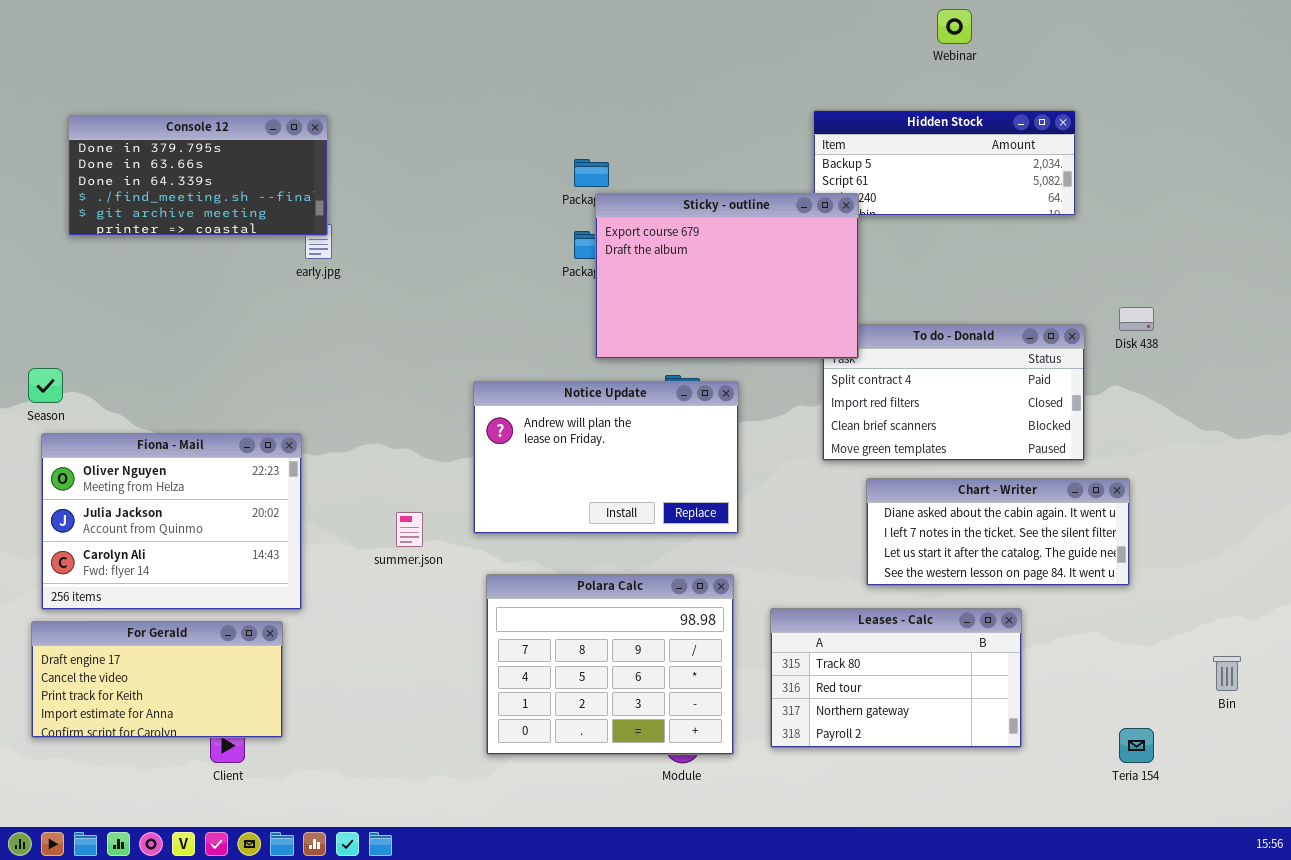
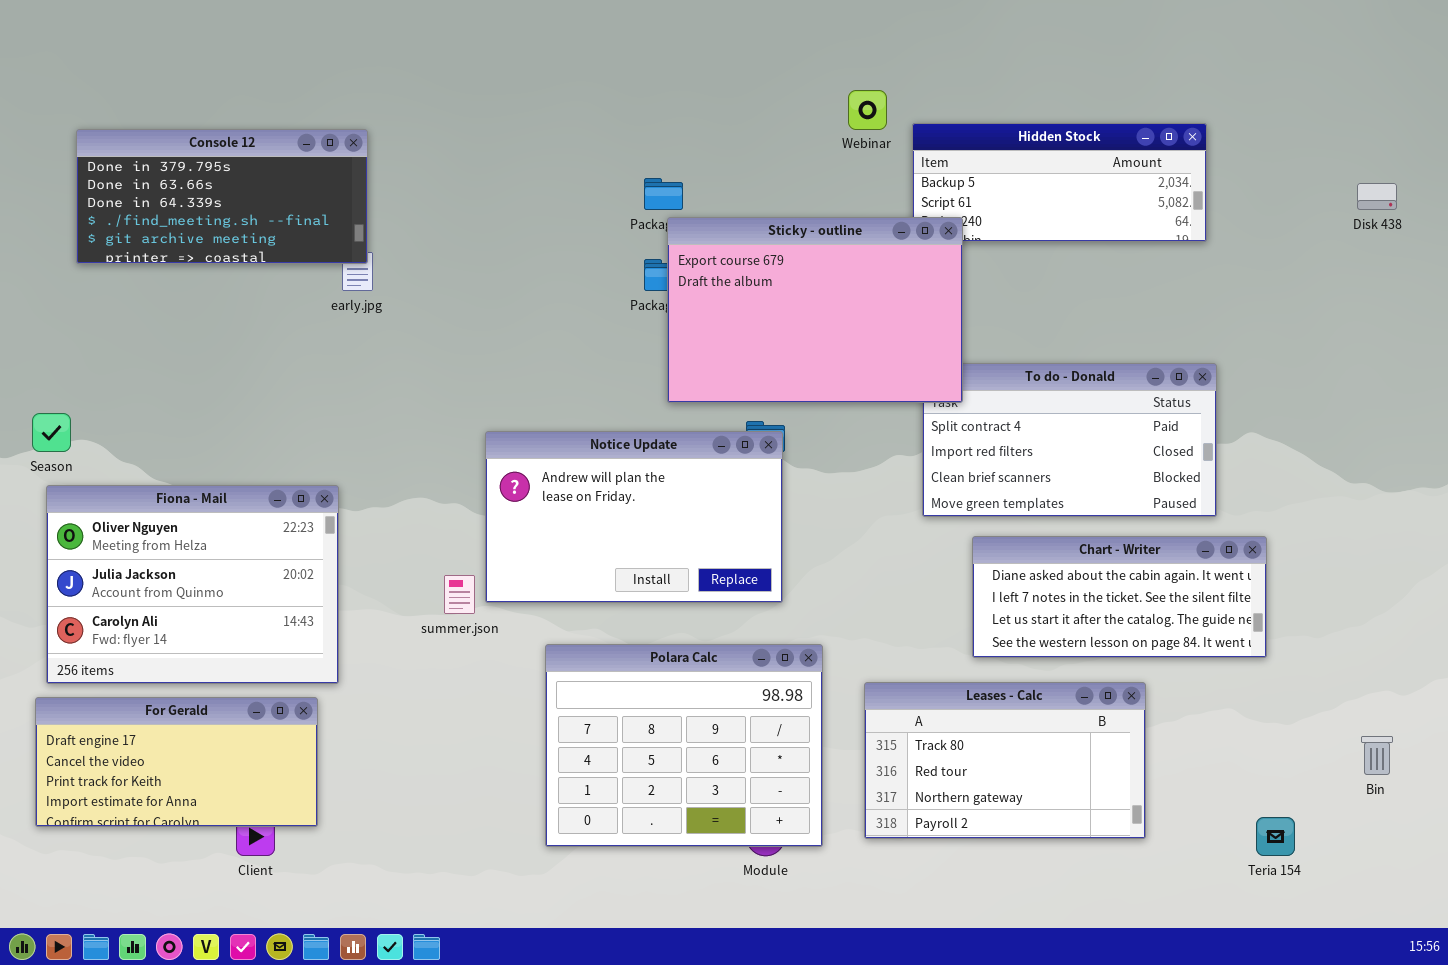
Webinar: [937,9,972,44] -> [848,90,887,130], moved
Disk 438: [1119,307,1154,331] -> [1357,183,1397,210], moved
Notice Update: [473,381,739,534] -> [485,431,783,603], moved

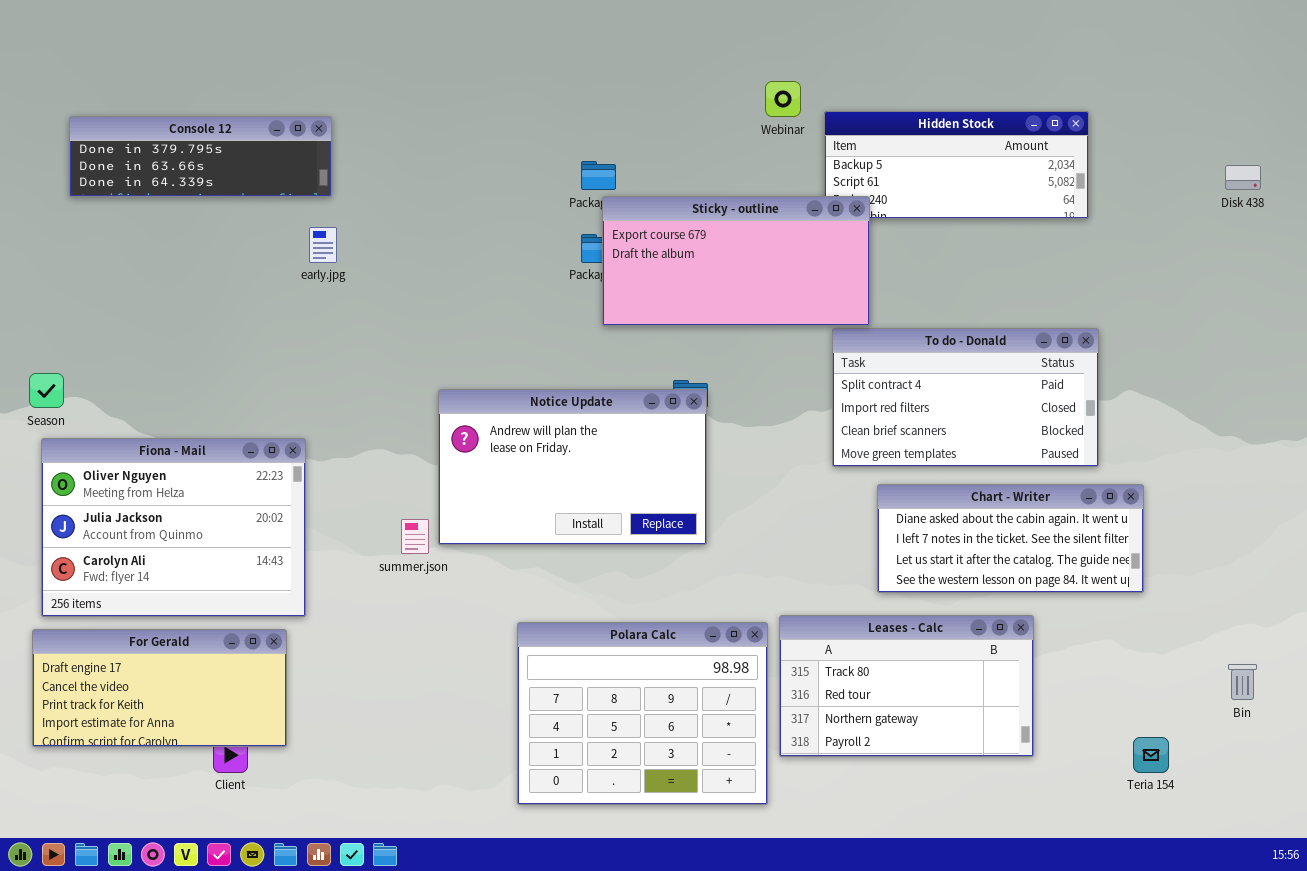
Console 12: [76,129,368,264] -> [69,116,332,197], resized
Sticky - outline: [667,217,963,403] -> [602,196,870,326], resized
Polara Calc: [545,644,823,847] -> [517,622,768,805], moved

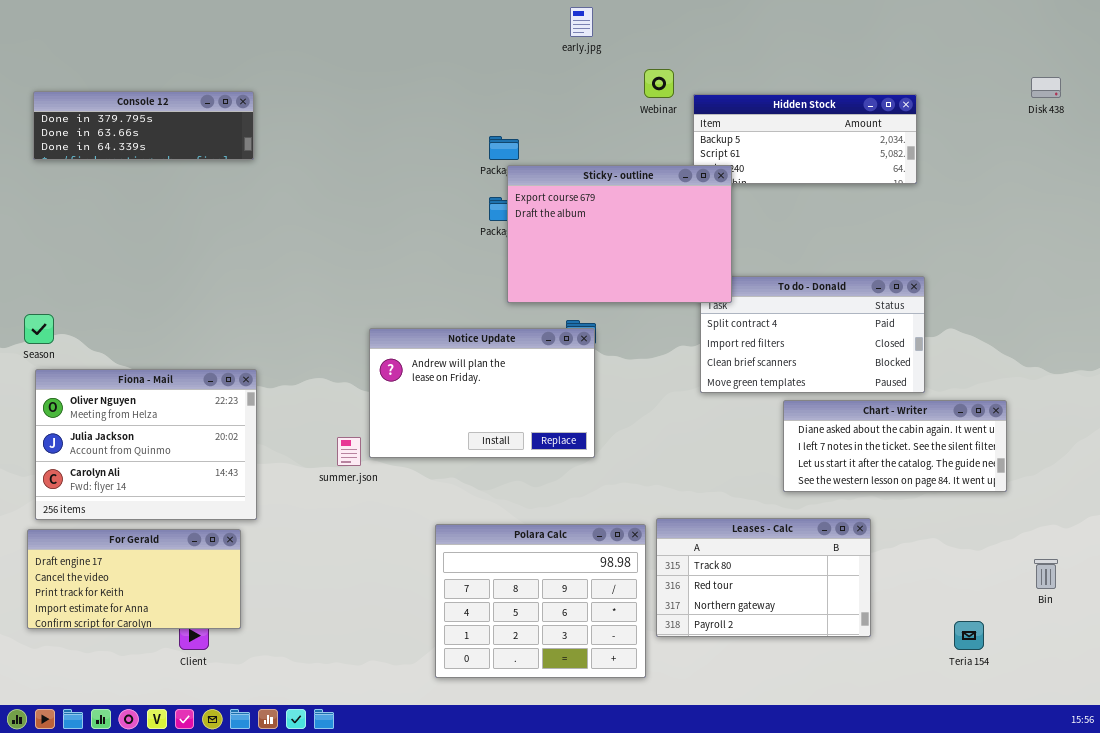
Console 12: [69,116,332,197] -> [33,91,254,160], moved
Disk 438: [1225,165,1261,190] -> [1031,77,1061,98], moved
Sticky - outline: [602,196,870,326] -> [507,165,732,303], resized
early.jpg: [309,227,337,263] -> [570,7,593,37], moved
Chart - Writer: [877,484,1144,593] -> [783,400,1007,492], moved

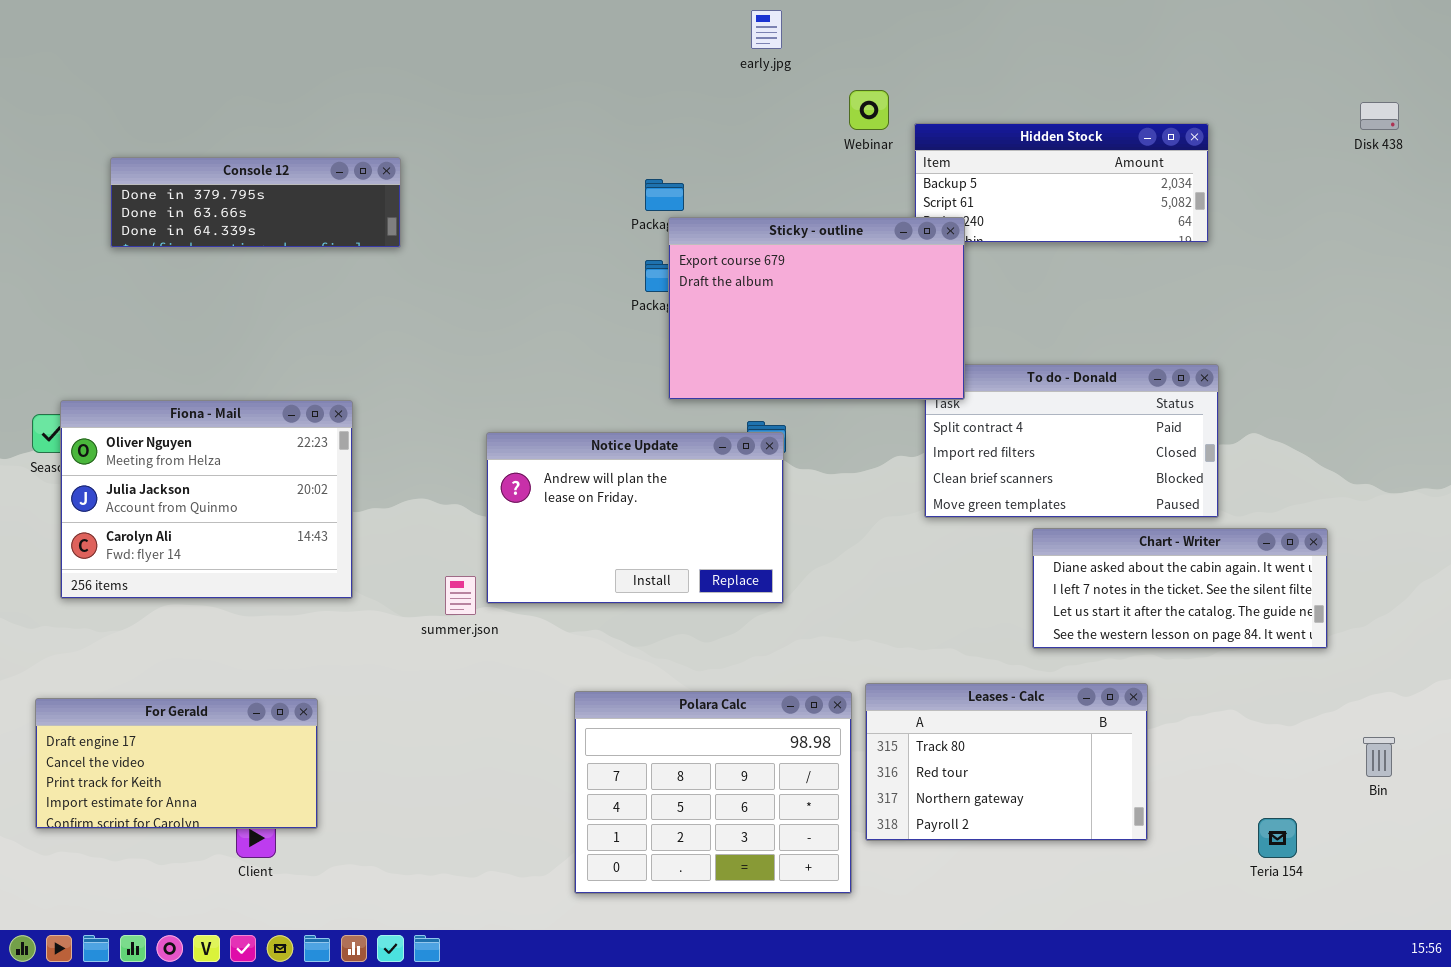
Console 12: [33,91,254,160] -> [110,157,401,248], moved
Fiona - Mail: [35,369,257,520] -> [60,400,353,599], moved

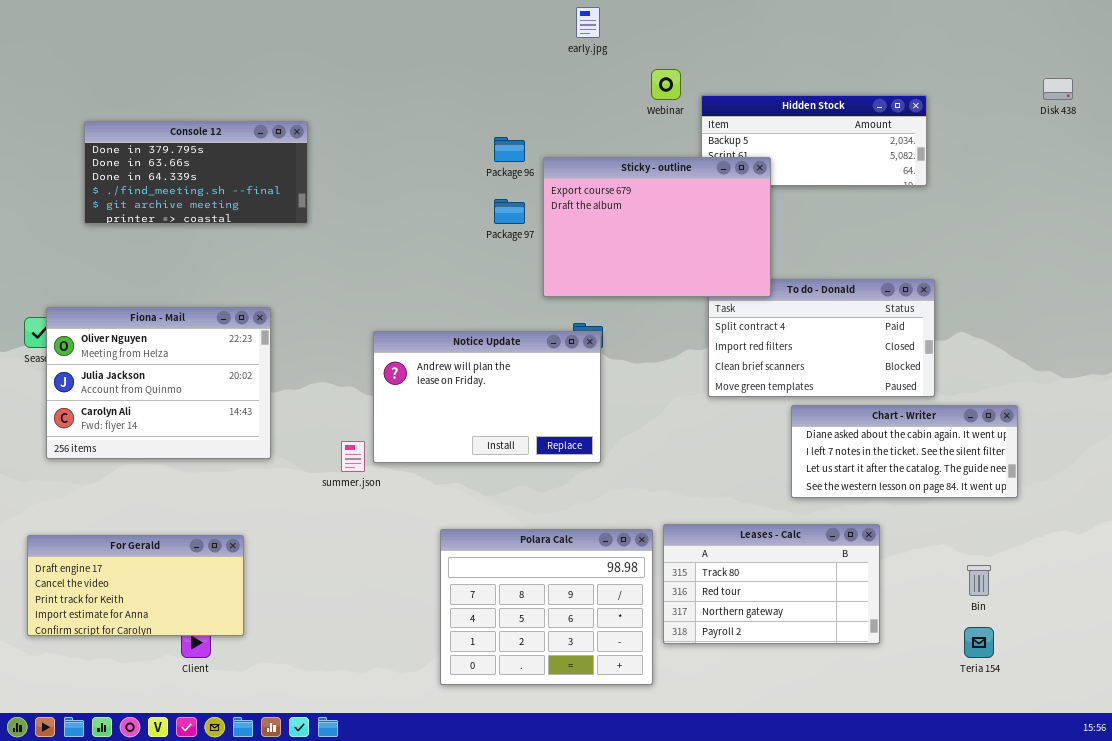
Console 12: [110,157,401,248] -> [84,121,308,224], resized
Sticky - outline: [668,217,965,400] -> [543,157,771,297], moved
Bin: [1363,737,1395,777] -> [967,565,991,596], moved

